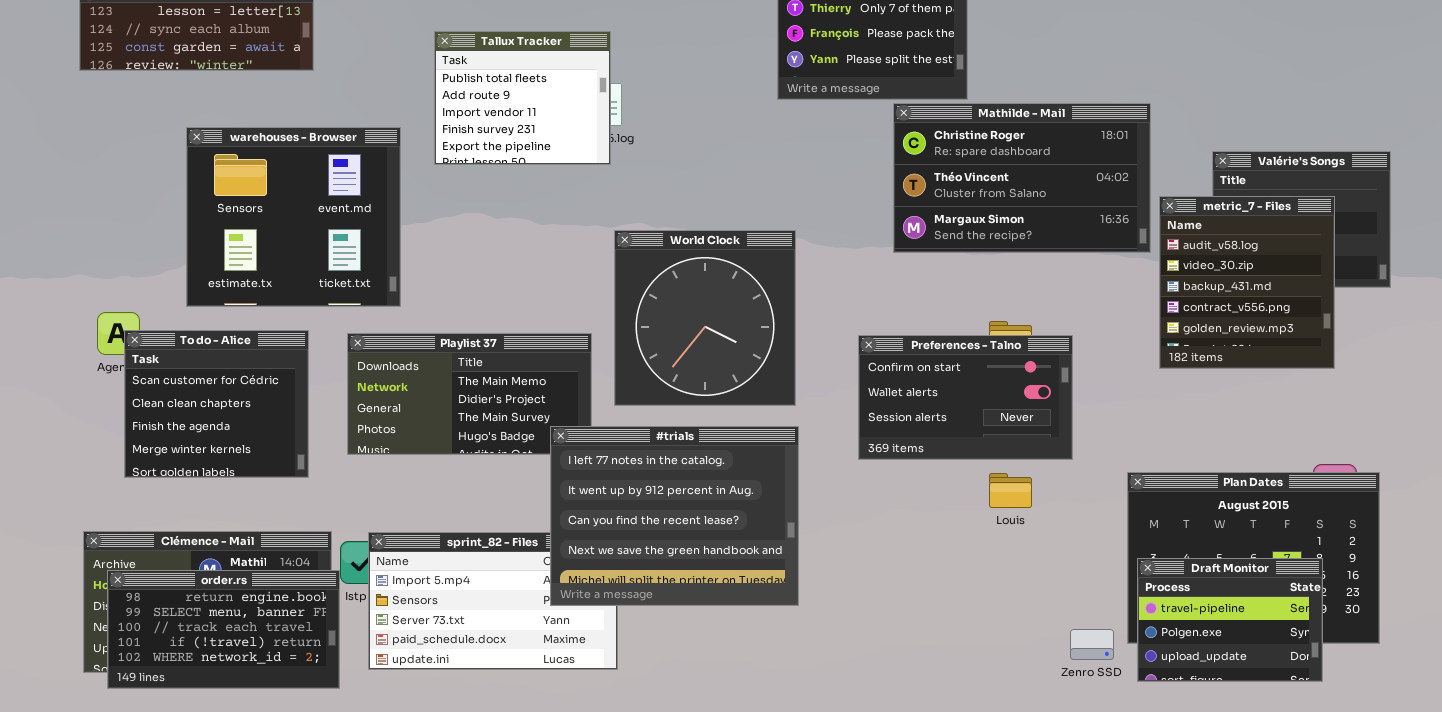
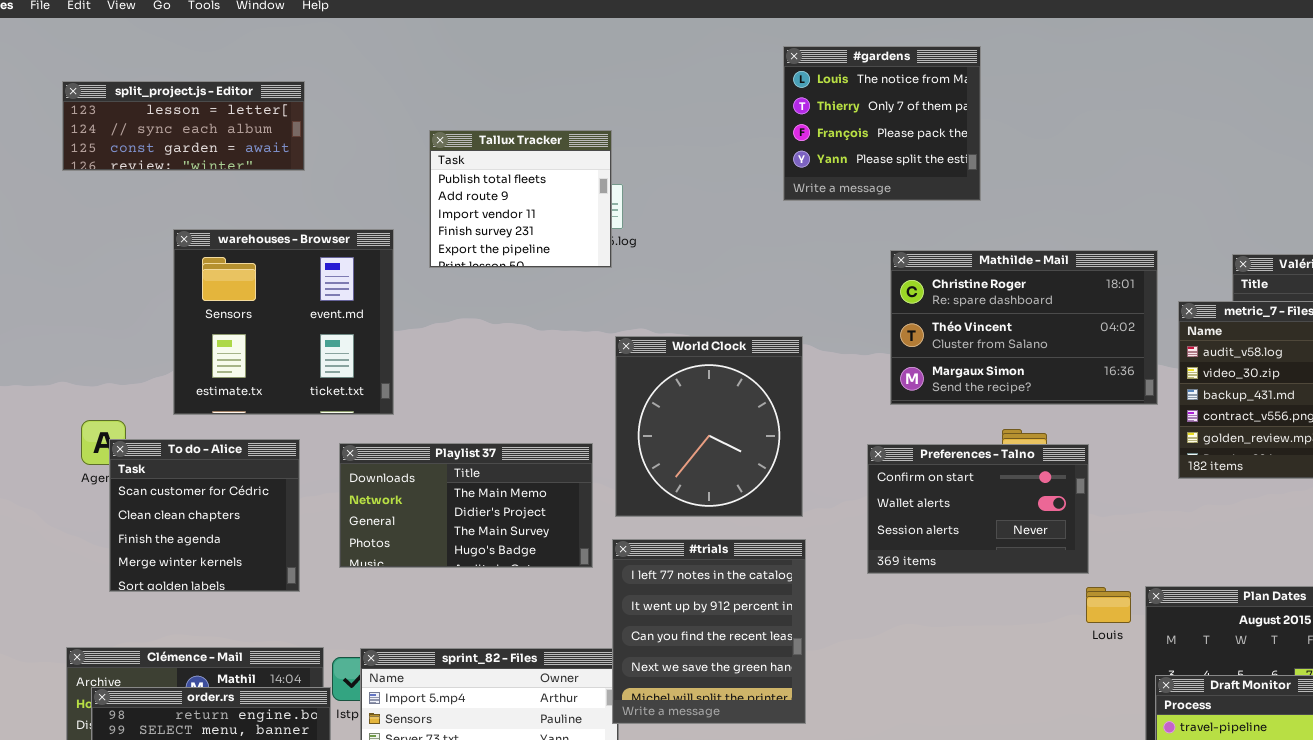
Mathilde - Mail: [893,103,1151,253] -> [890,250,1158,405], moved
#trials: [550,426,799,606] -> [612,539,806,724], resized
Louis: [989,473,1032,508] -> [1086,587,1131,623], moved

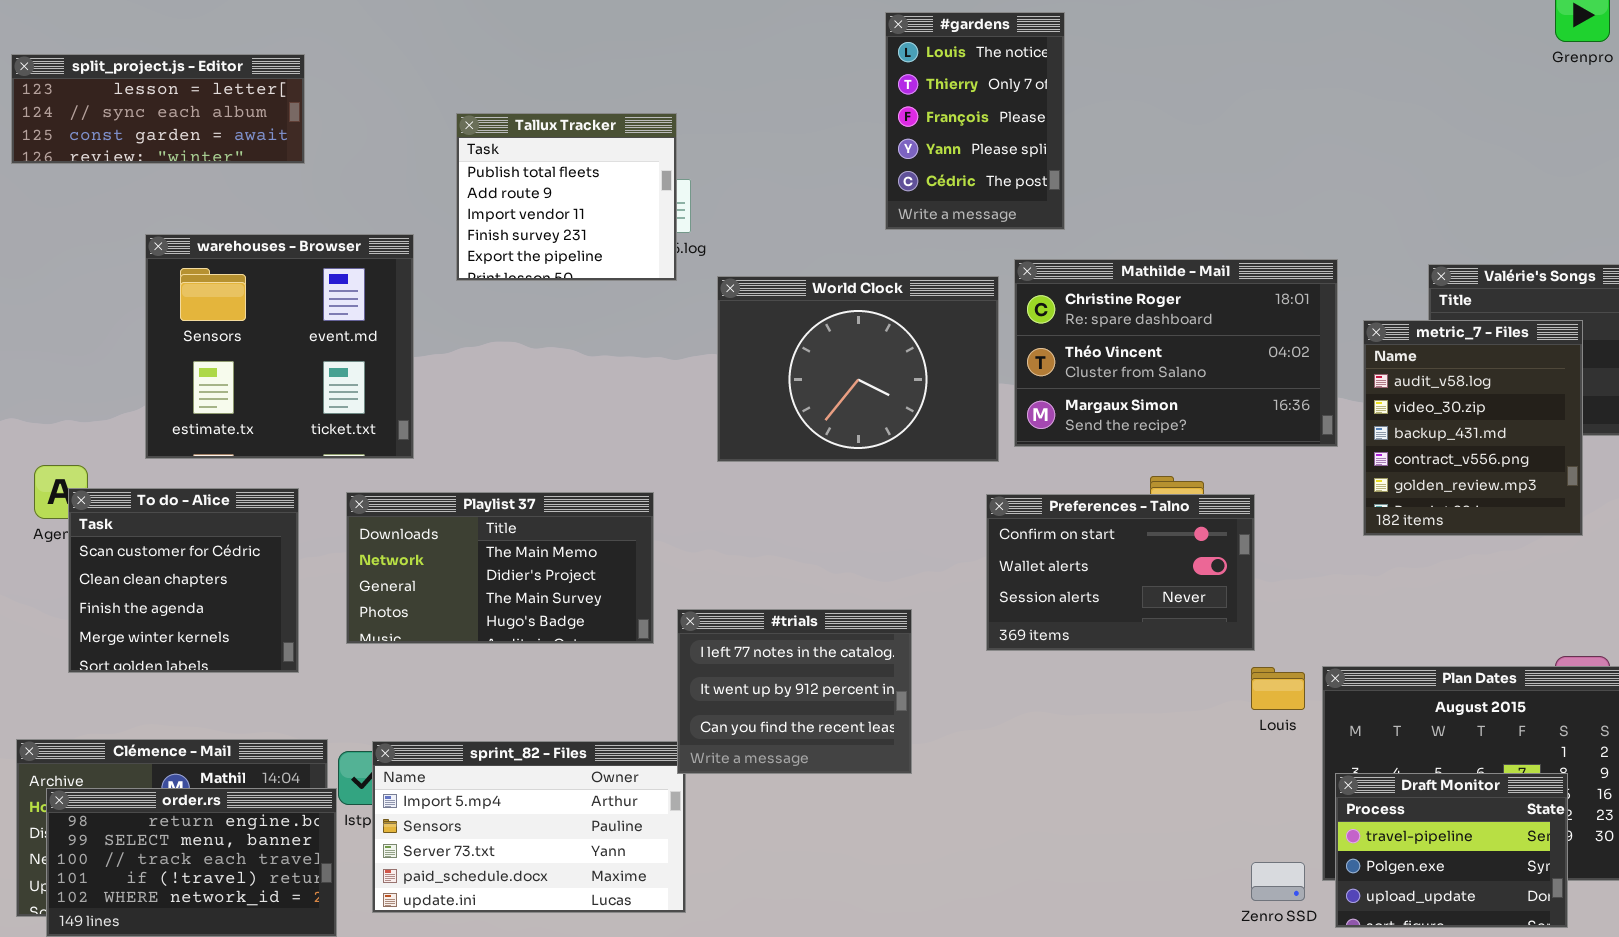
#gardens: [783,46,981,201] -> [885,12,1065,230], resized
World Clock: [615,336,803,517] -> [717,276,999,462], moved, resized
#trials: [612,539,806,724] -> [677,609,912,774], resized

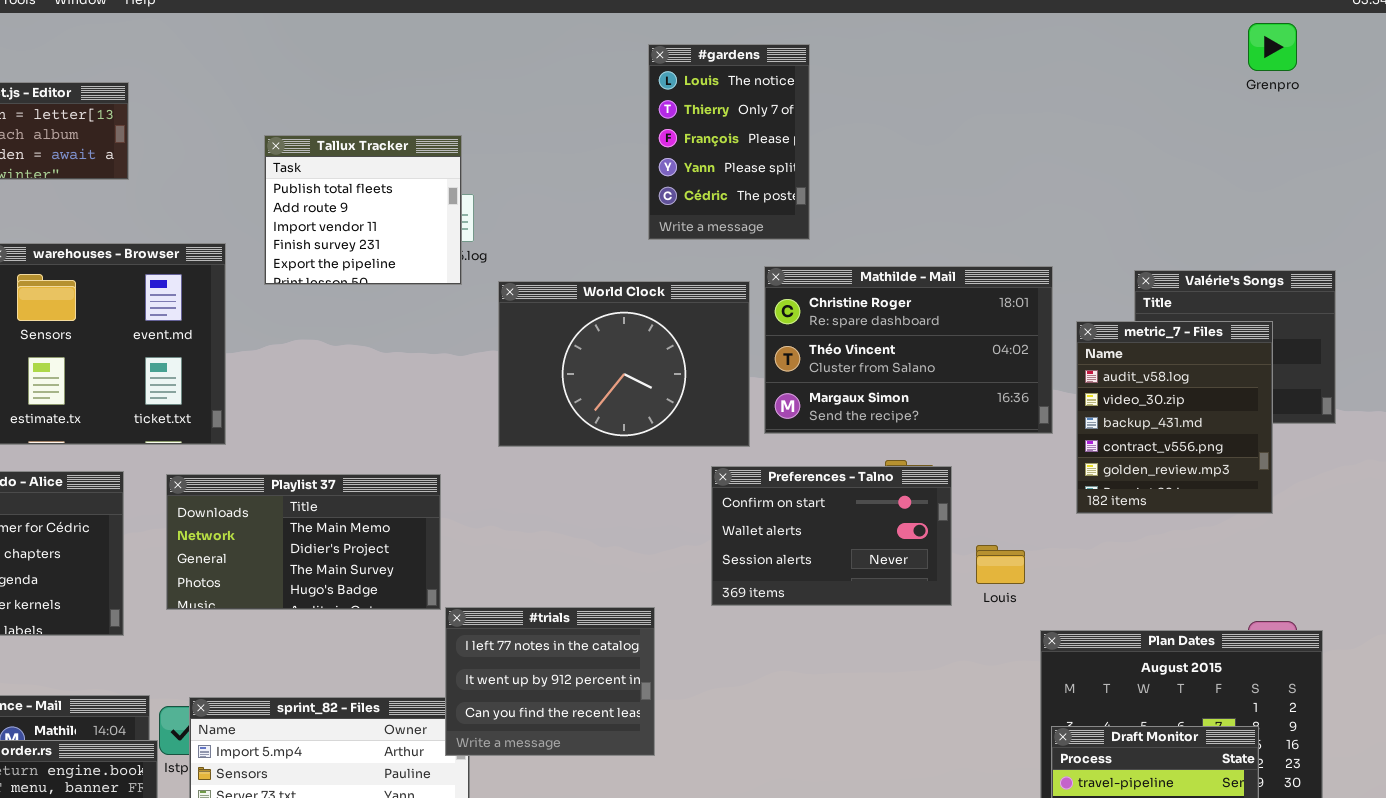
Preferences - Talno: [986,494,1255,651] -> [711,466,952,606], moved
#trials: [677,609,912,774] -> [445,607,655,756], moved
Louis: [1251,667,1305,710] -> [976,545,1025,584], moved

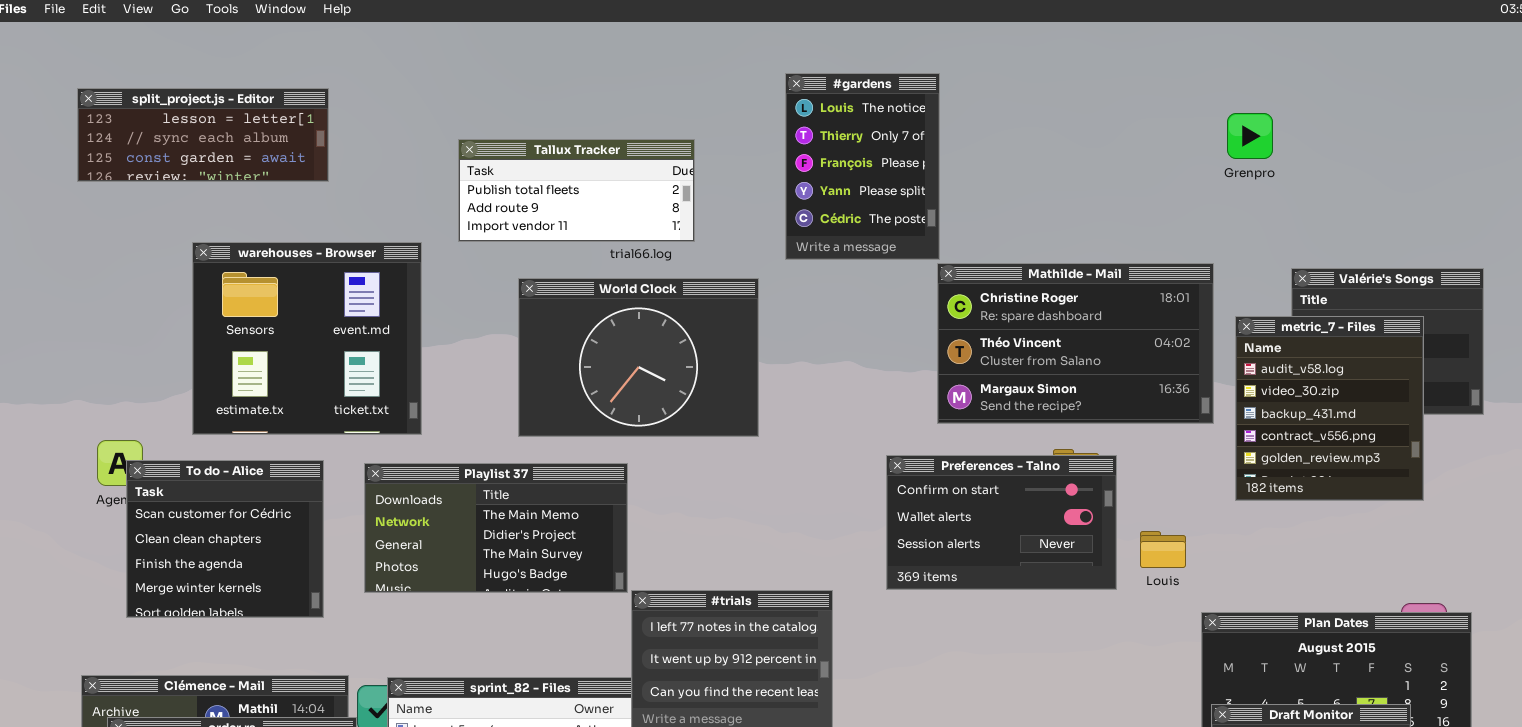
Grenpro: [1248,23,1297,71] -> [1227,113,1273,159], moved
#gardens: [648,44,810,240] -> [785,73,940,260], moved
Tallux Tracker: [264,135,462,285] -> [458,139,695,242], resized
World Clock: [498,281,750,447] -> [518,278,759,437], moved

